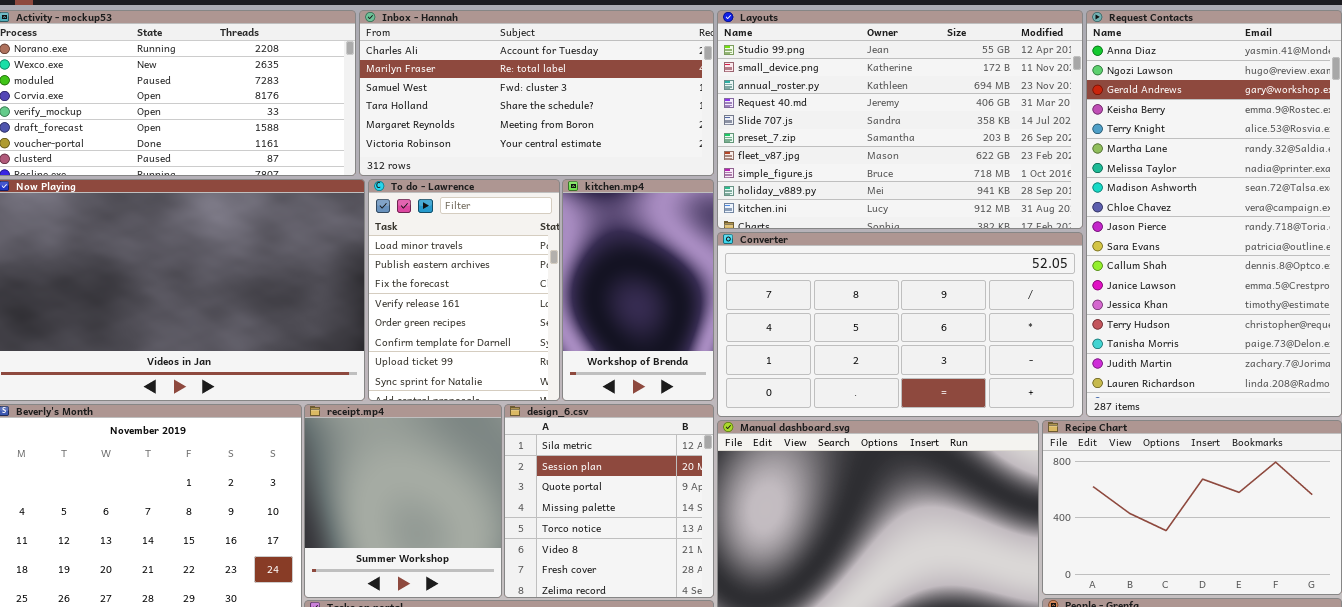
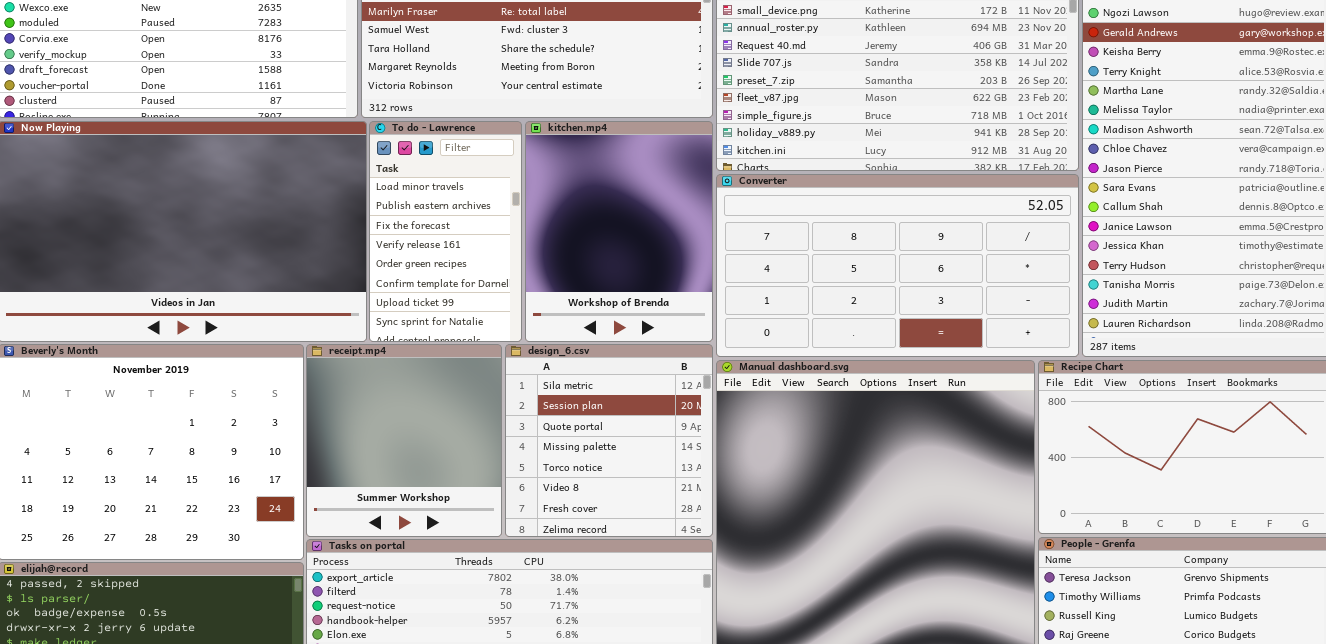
To do - Lawrence: [368,179,560,401] -> [369,121,522,342], resized
kitchen.mp4: [562,179,714,401] -> [525,121,713,342], resized

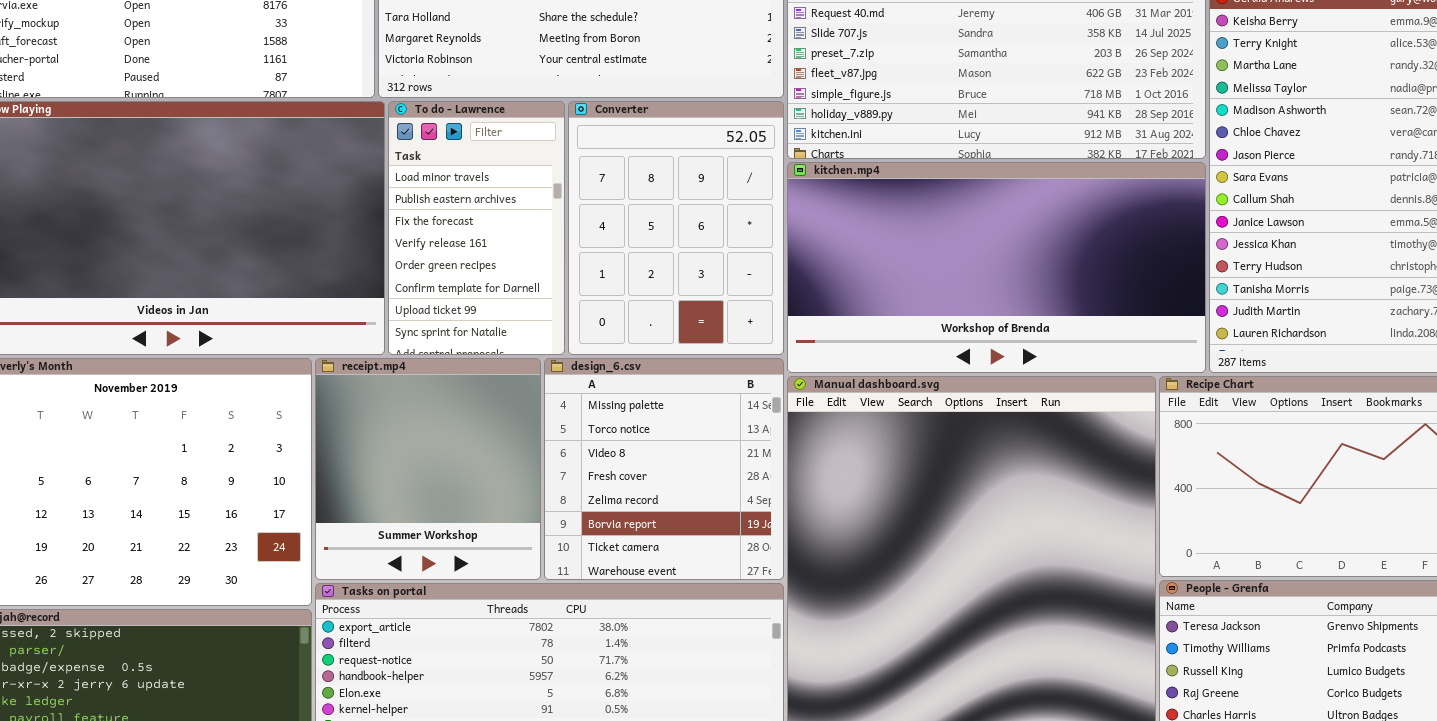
kitchen.mp4: [525,121,713,342] -> [787,162,1206,373], moved, resized
Converter: [716,174,1079,357] -> [568,101,784,355], moved, resized
design_6.csv: [505,344,713,537] -> [544,358,784,580], scrolled down 3 rows

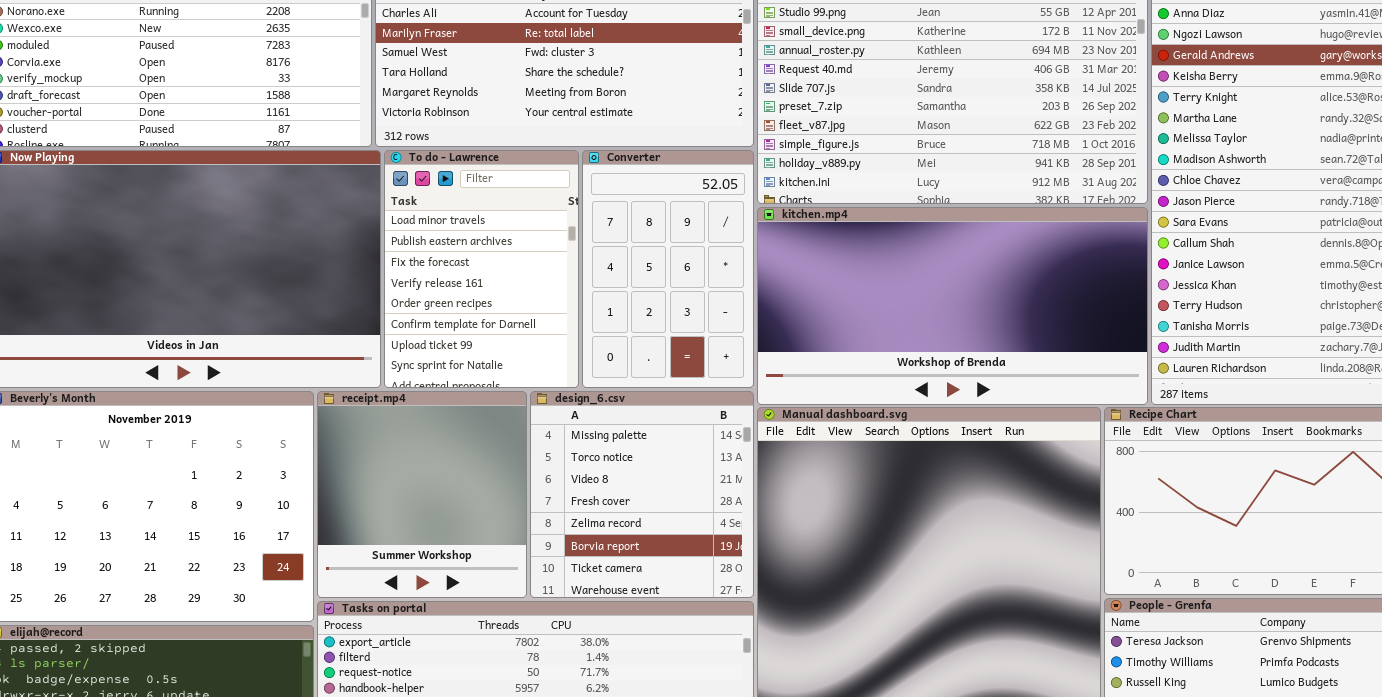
To do - Lawrence: [388,101,565,355] -> [384,150,579,388], resized
Converter: [568,101,784,355] -> [582,150,754,388], resized

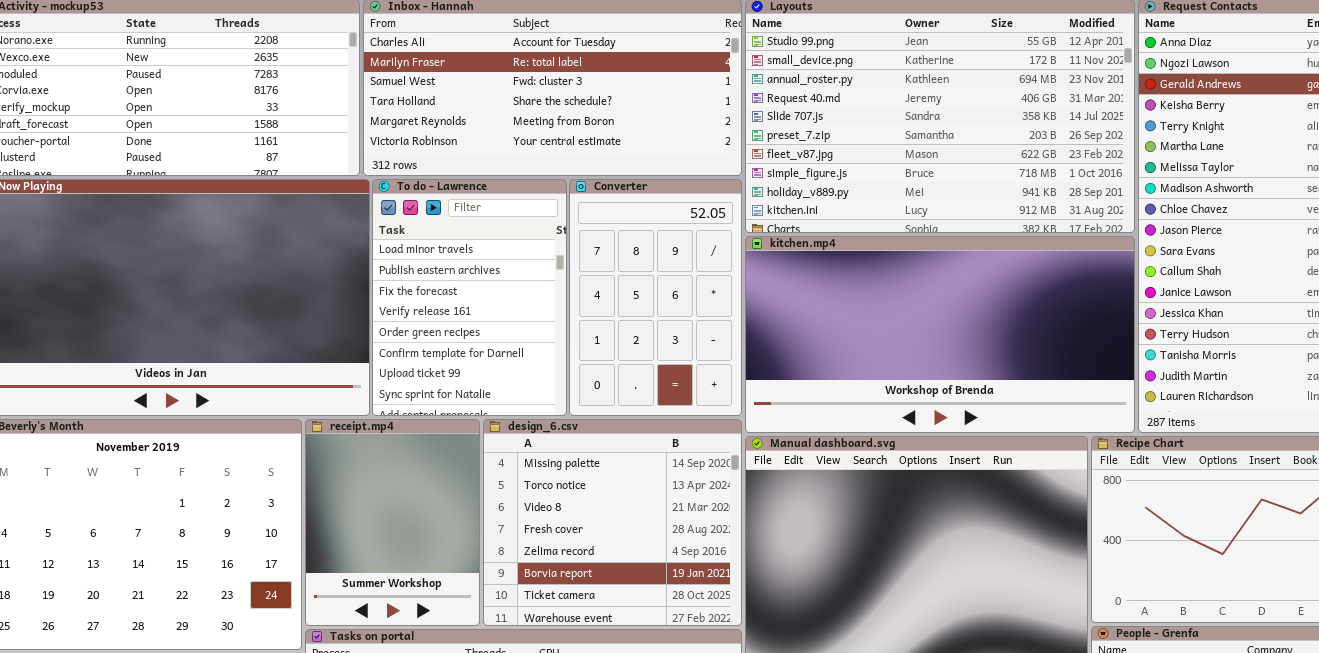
receipt.mp4: [317,391,527,598] -> [305,419,480,626], resized
design_6.csv: [530,391,754,598] -> [483,419,742,626], resized

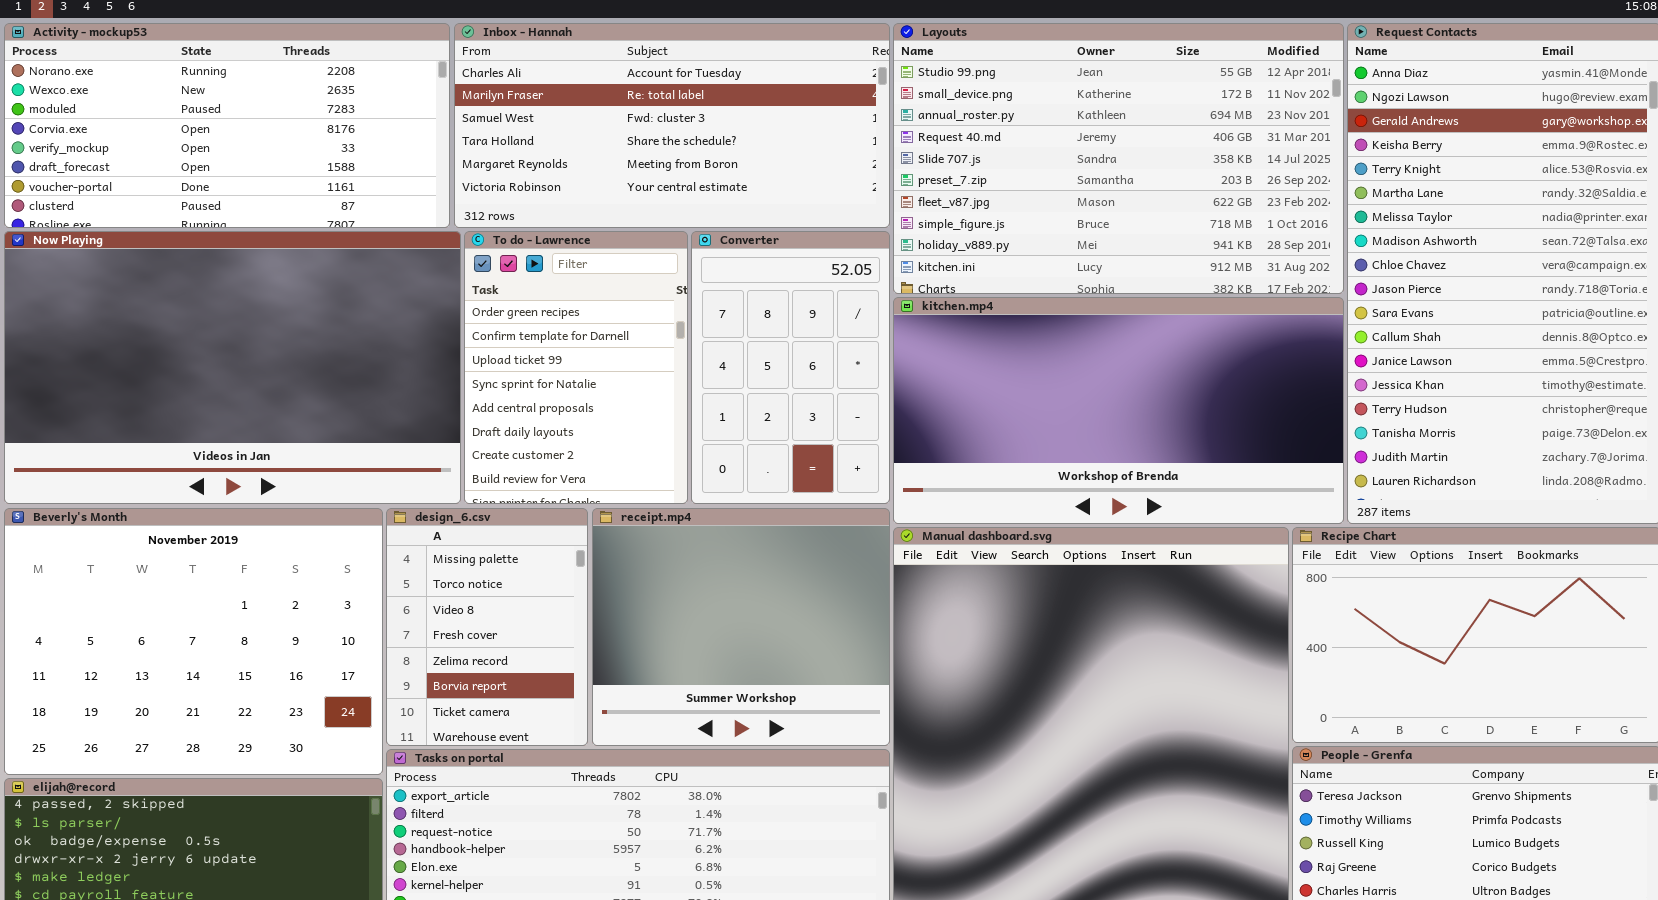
To do - Lawrence: [372,179,567,416] -> [464,231,688,504], scrolled down 4 rows
receipt.mp4: [305,419,480,626] -> [592,508,890,746], moved, resized
design_6.csv: [483,419,742,626] -> [386,508,588,746], moved, resized

